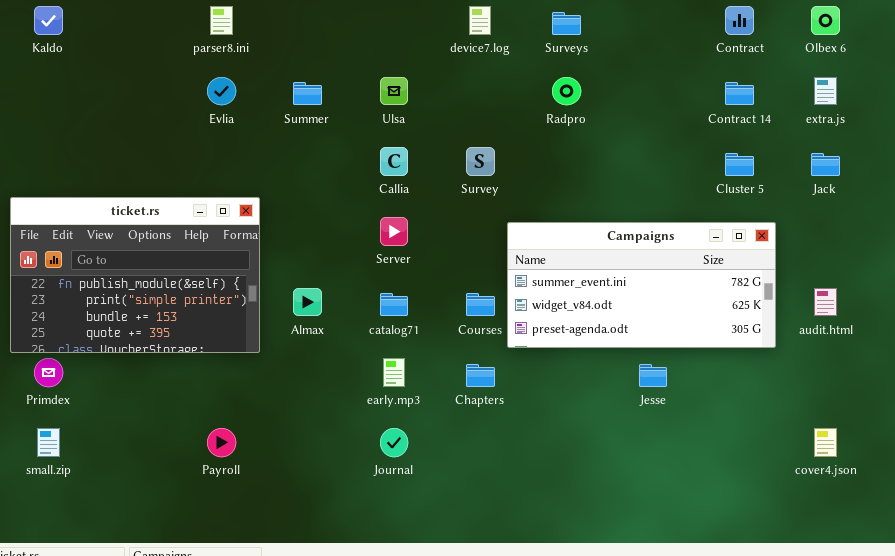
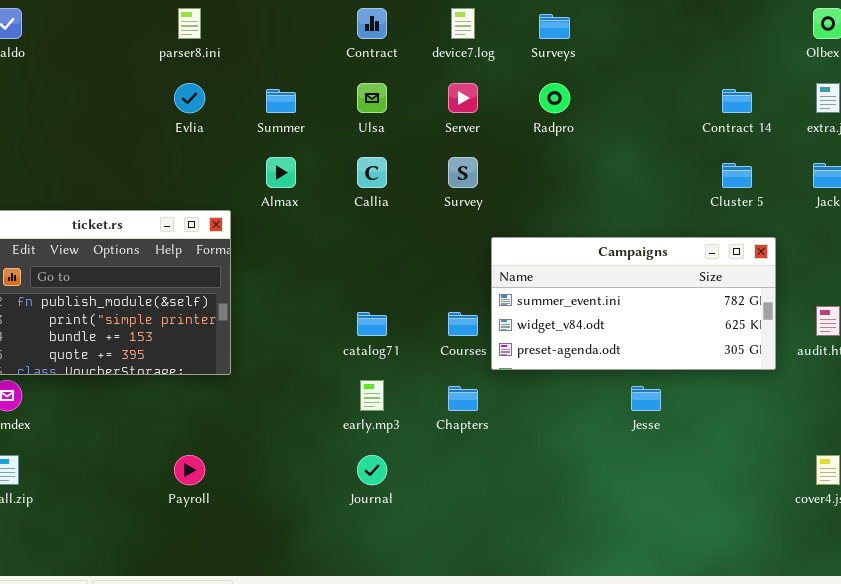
Contract: [725,6,754,35] -> [357,8,387,39], moved
Server: [380,217,408,246] -> [448,83,478,113], moved
Almax: [293,288,322,316] -> [266,157,296,188], moved

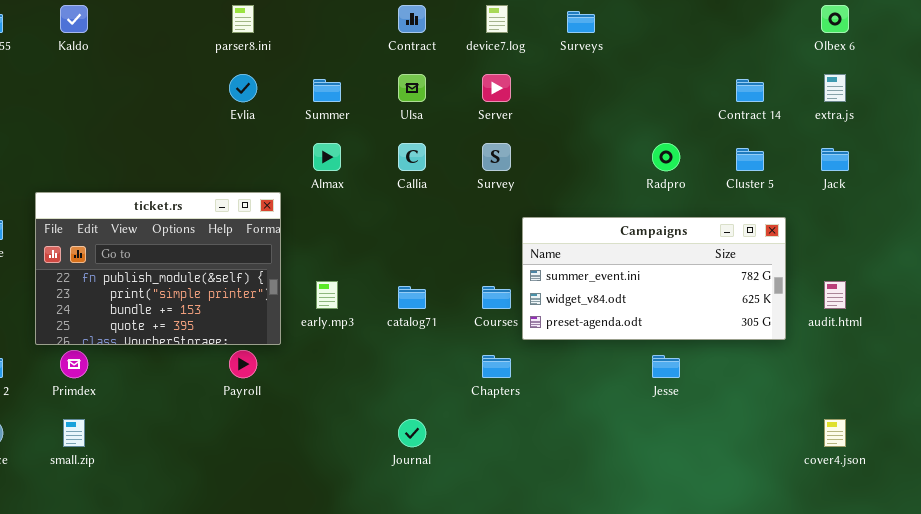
Radpro: [539,83,570,113] -> [652,143,680,171], moved
early.mp3: [360,380,384,411] -> [316,281,338,309], moved
Payroll: [174,455,205,485] -> [229,350,257,378], moved

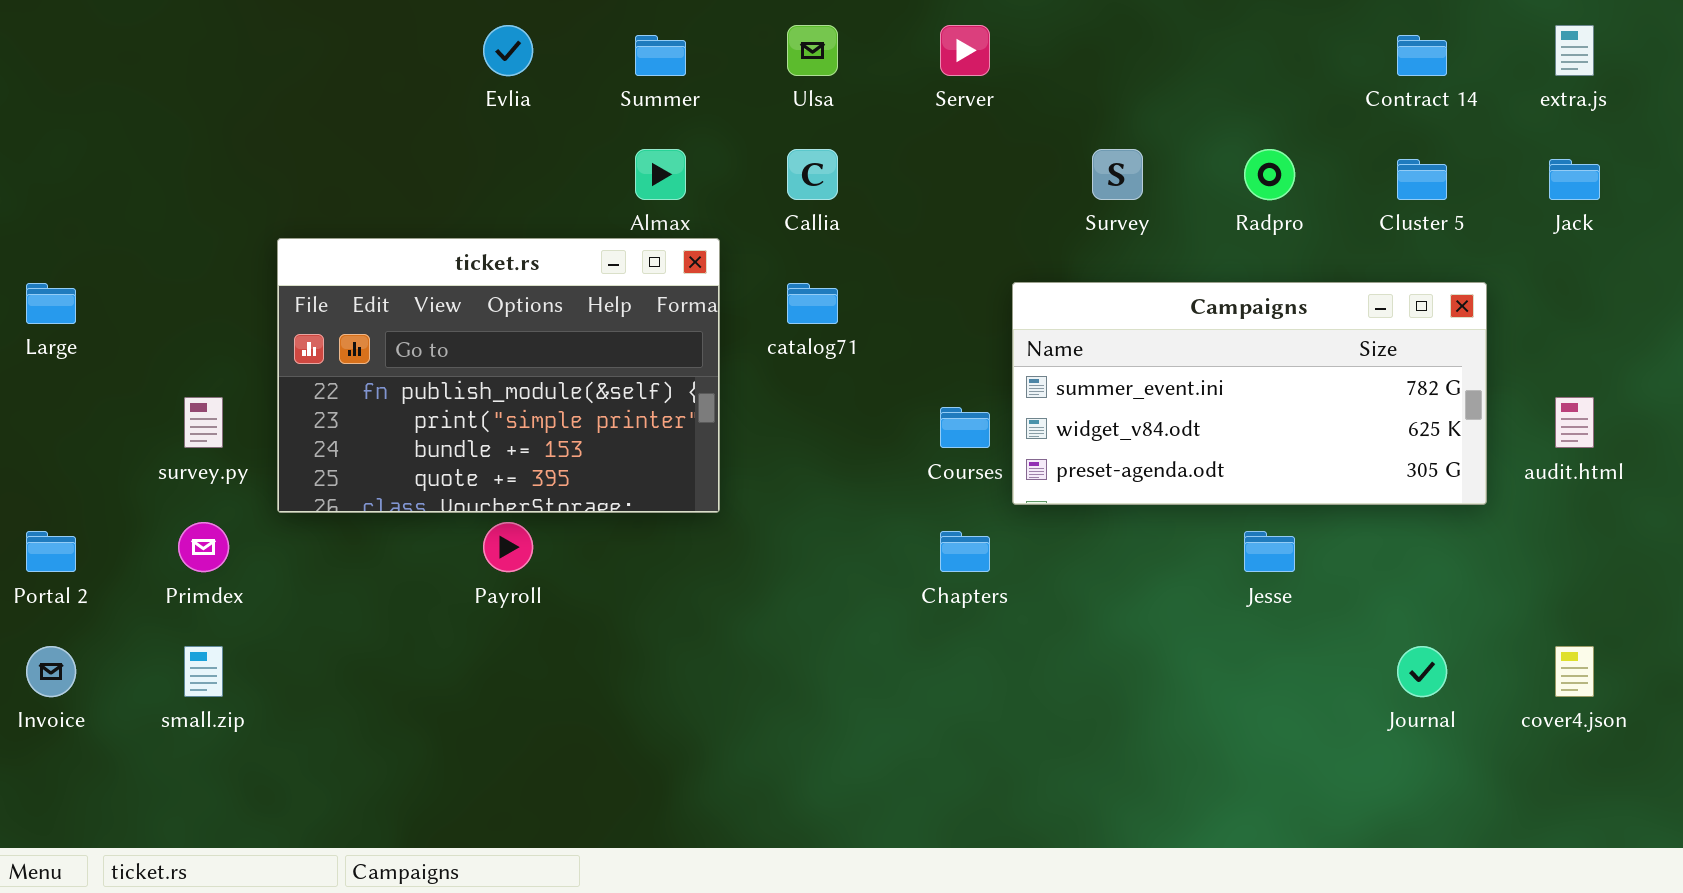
Survey: [482,143,511,171] -> [1092,149,1143,200], moved
ticket.rs: [35,192,281,345] -> [277,238,720,513], moved
catalog71: [398,286,426,309] -> [787,283,838,324], moved
Journal: [398,419,426,447] -> [1397,646,1447,697], moved

